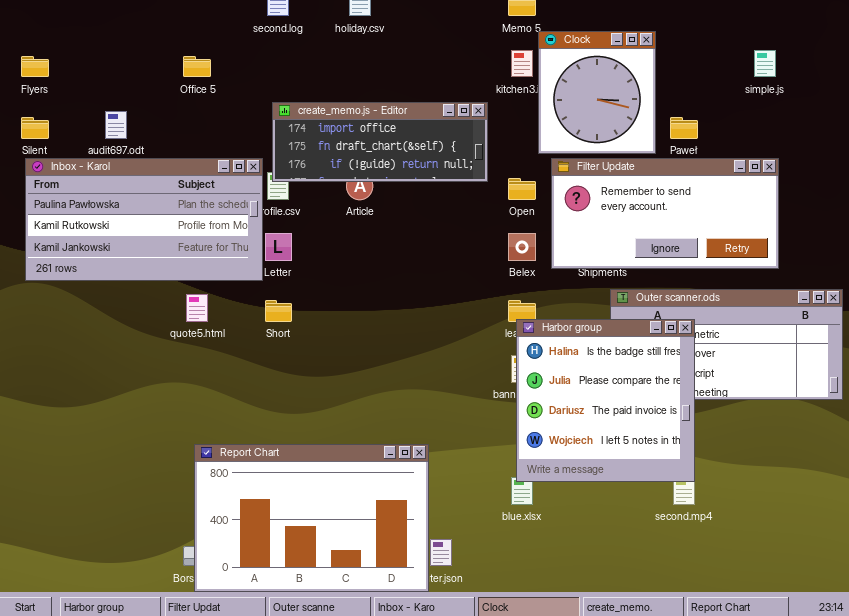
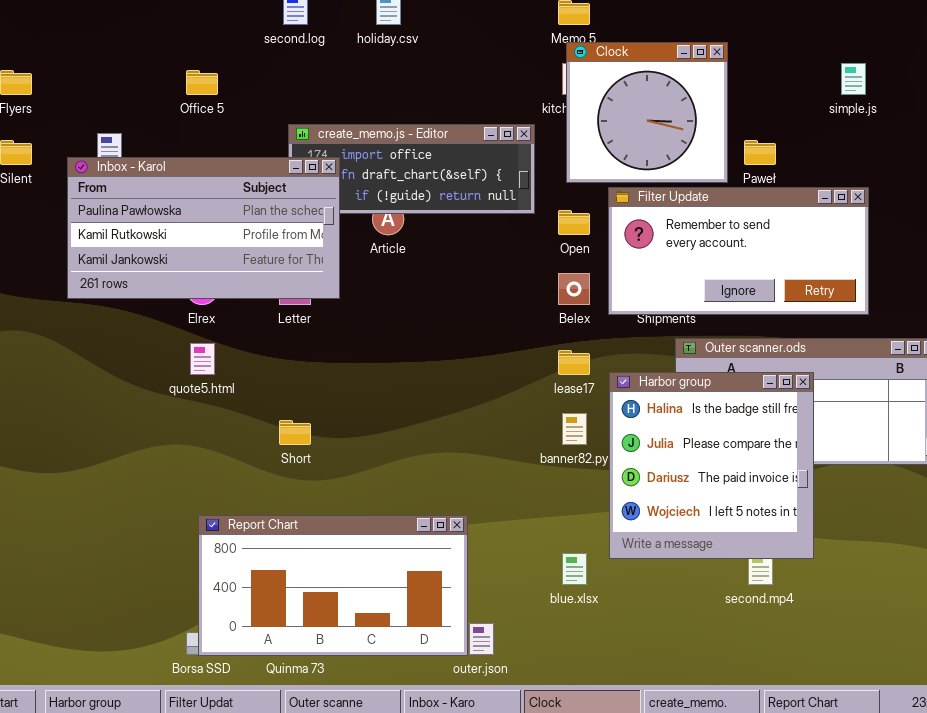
Clock: [538,31,656,154] -> [566,42,728,183], resized
Inbox - Karol: [25,158,263,281] -> [67,157,340,299], moved
Short: [265,300,292,322] -> [279,420,311,445], moved
Harbor group: [516,319,695,482] -> [609,372,814,559], moved
Report Chart: [194,444,429,592] -> [198,515,468,656], resized

